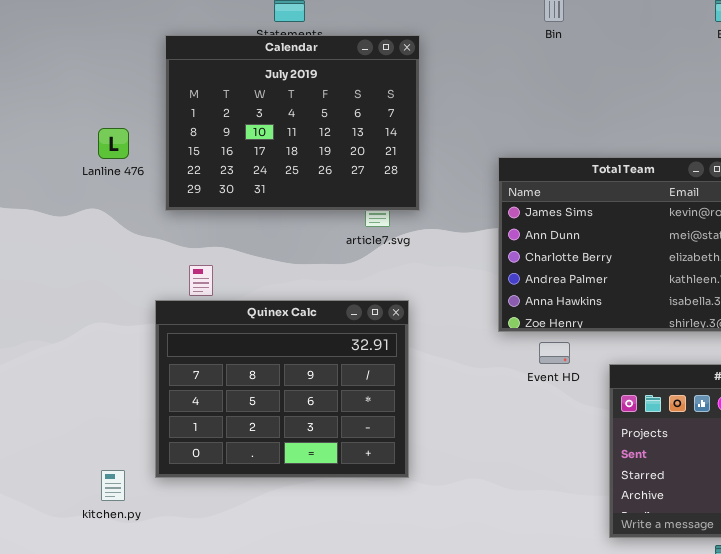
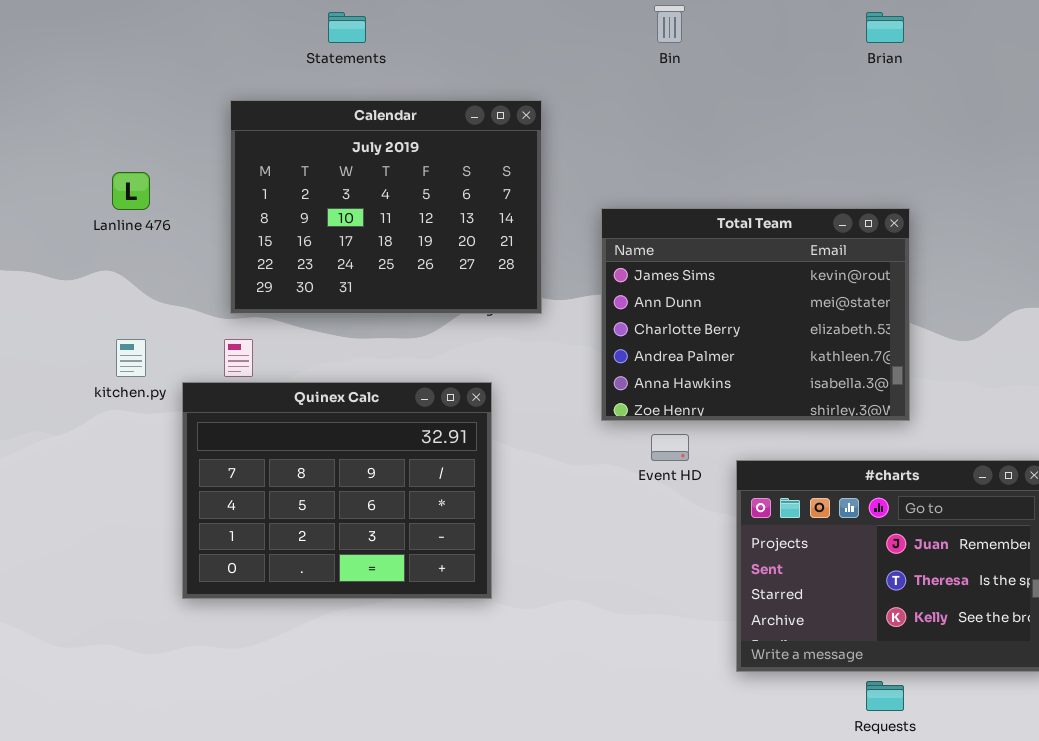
Calendar: [165,35,420,211] -> [230,100,542,314], moved
kitchen.py: [101,470,125,501] -> [116,339,146,377], moved

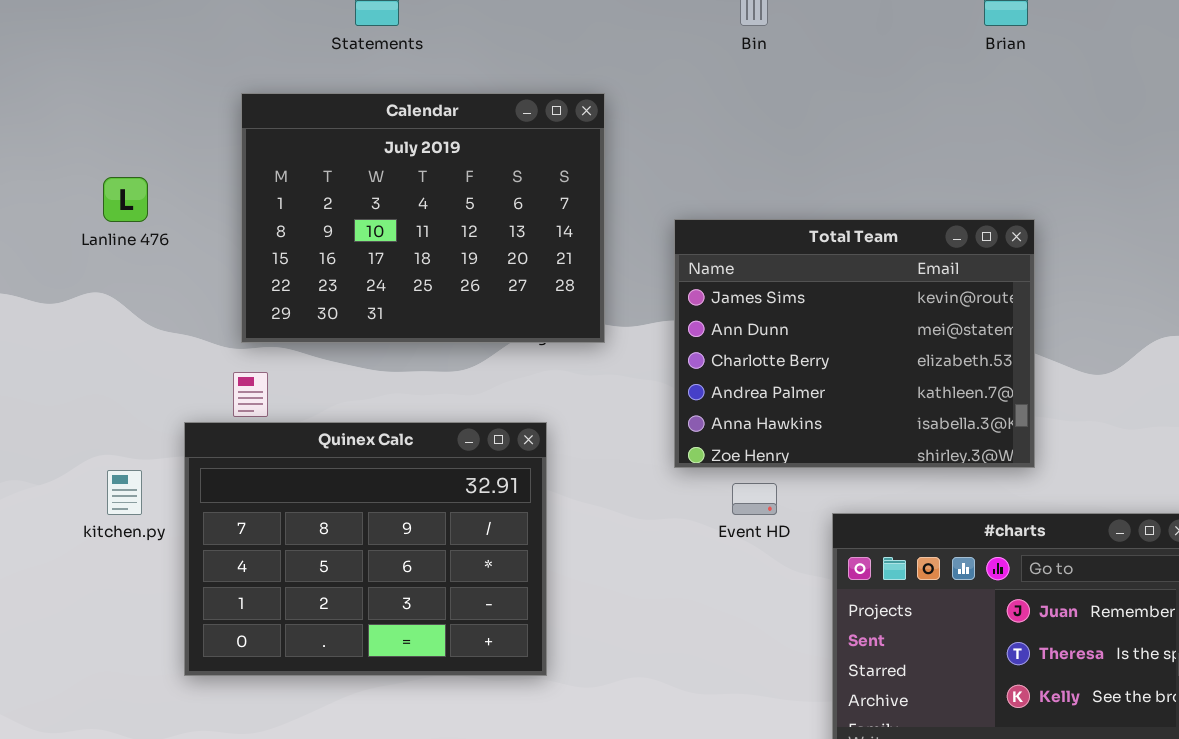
kitchen.py: [116,339,146,377] -> [107,470,142,515], moved

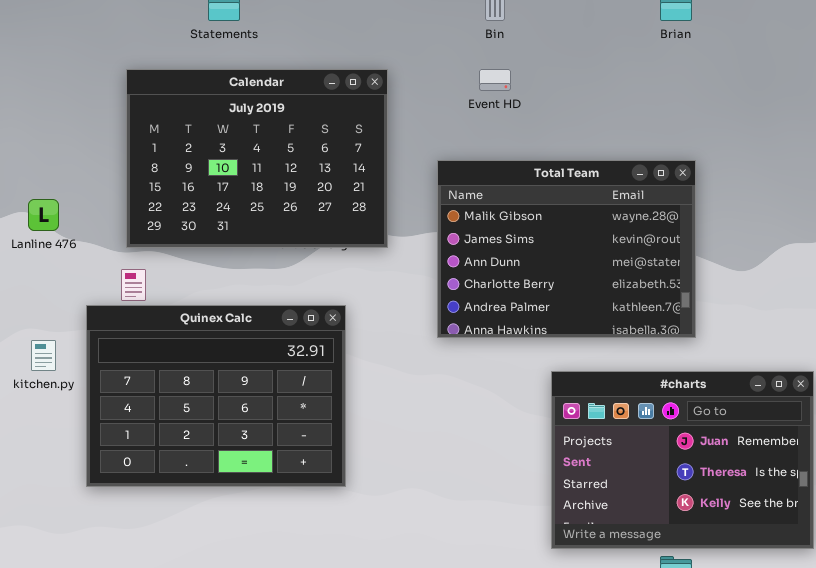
Lanline 476: [103,177,148,222] -> [28,199,59,231], moved
Total Team: [674,219,1035,468] -> [437,160,696,338], scrolled up 1 row
Event HD: [732,483,777,515] -> [479,69,511,91], moved

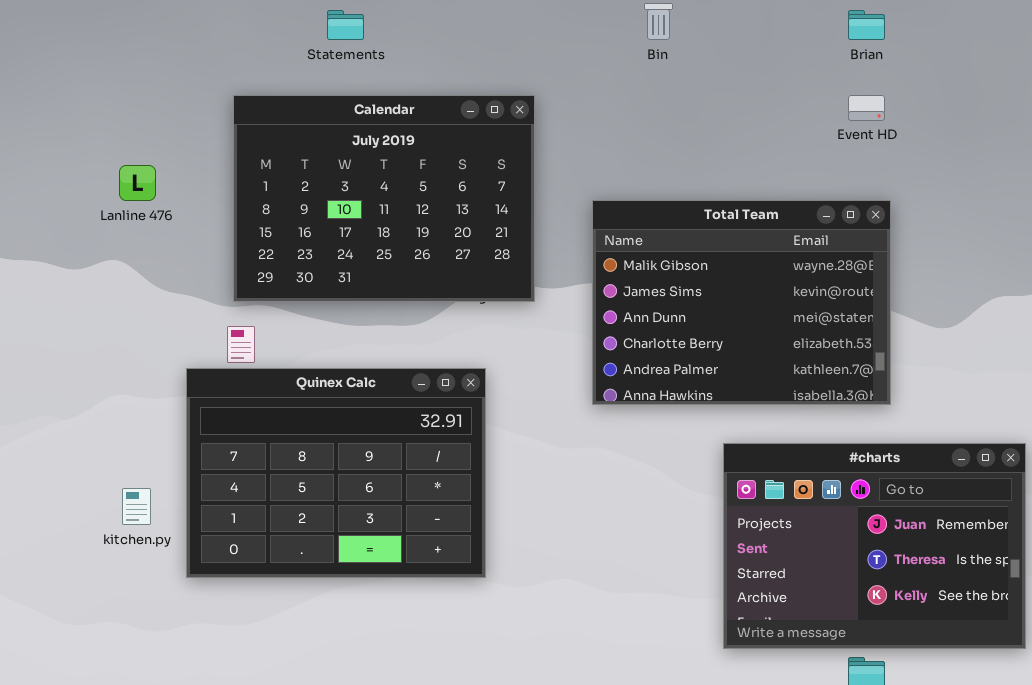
Event HD: [479,69,511,91] -> [848,95,885,121], moved
Lanline 476: [28,199,59,231] -> [119,165,156,201], moved
kitchen.py: [31,340,56,371] -> [122,488,151,525], moved

